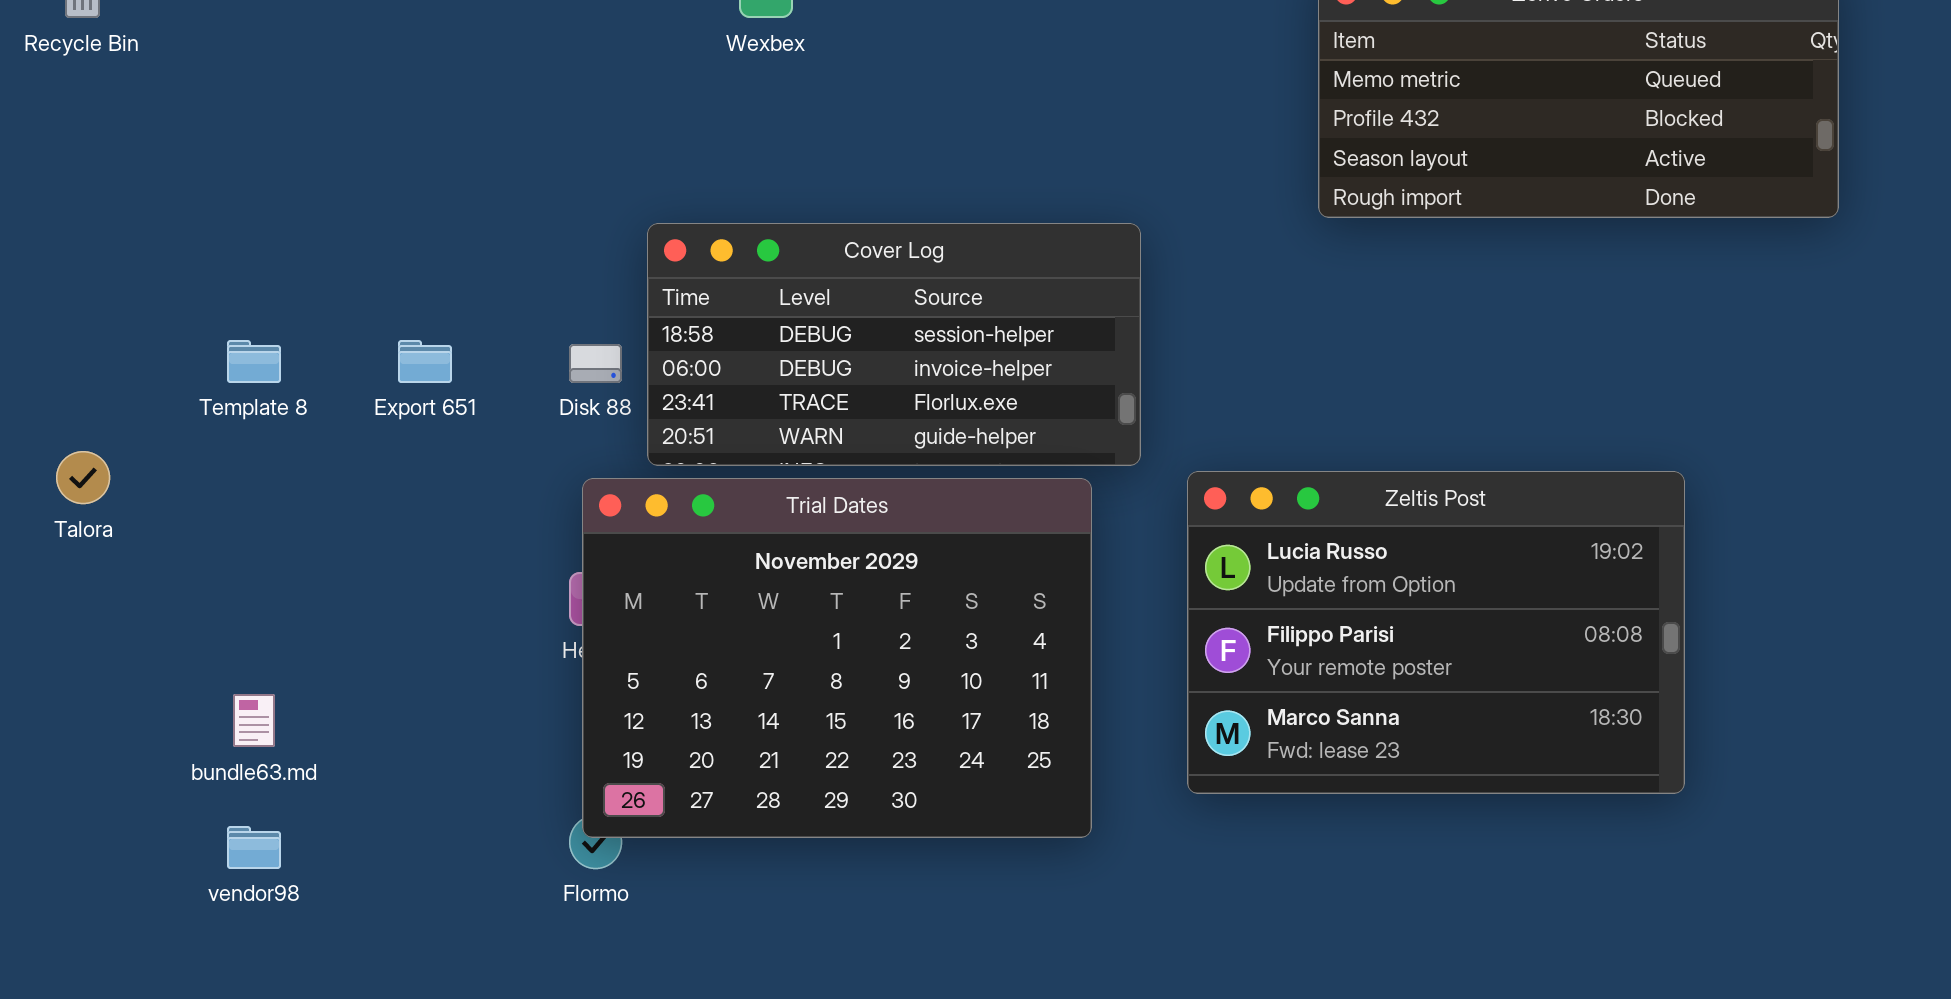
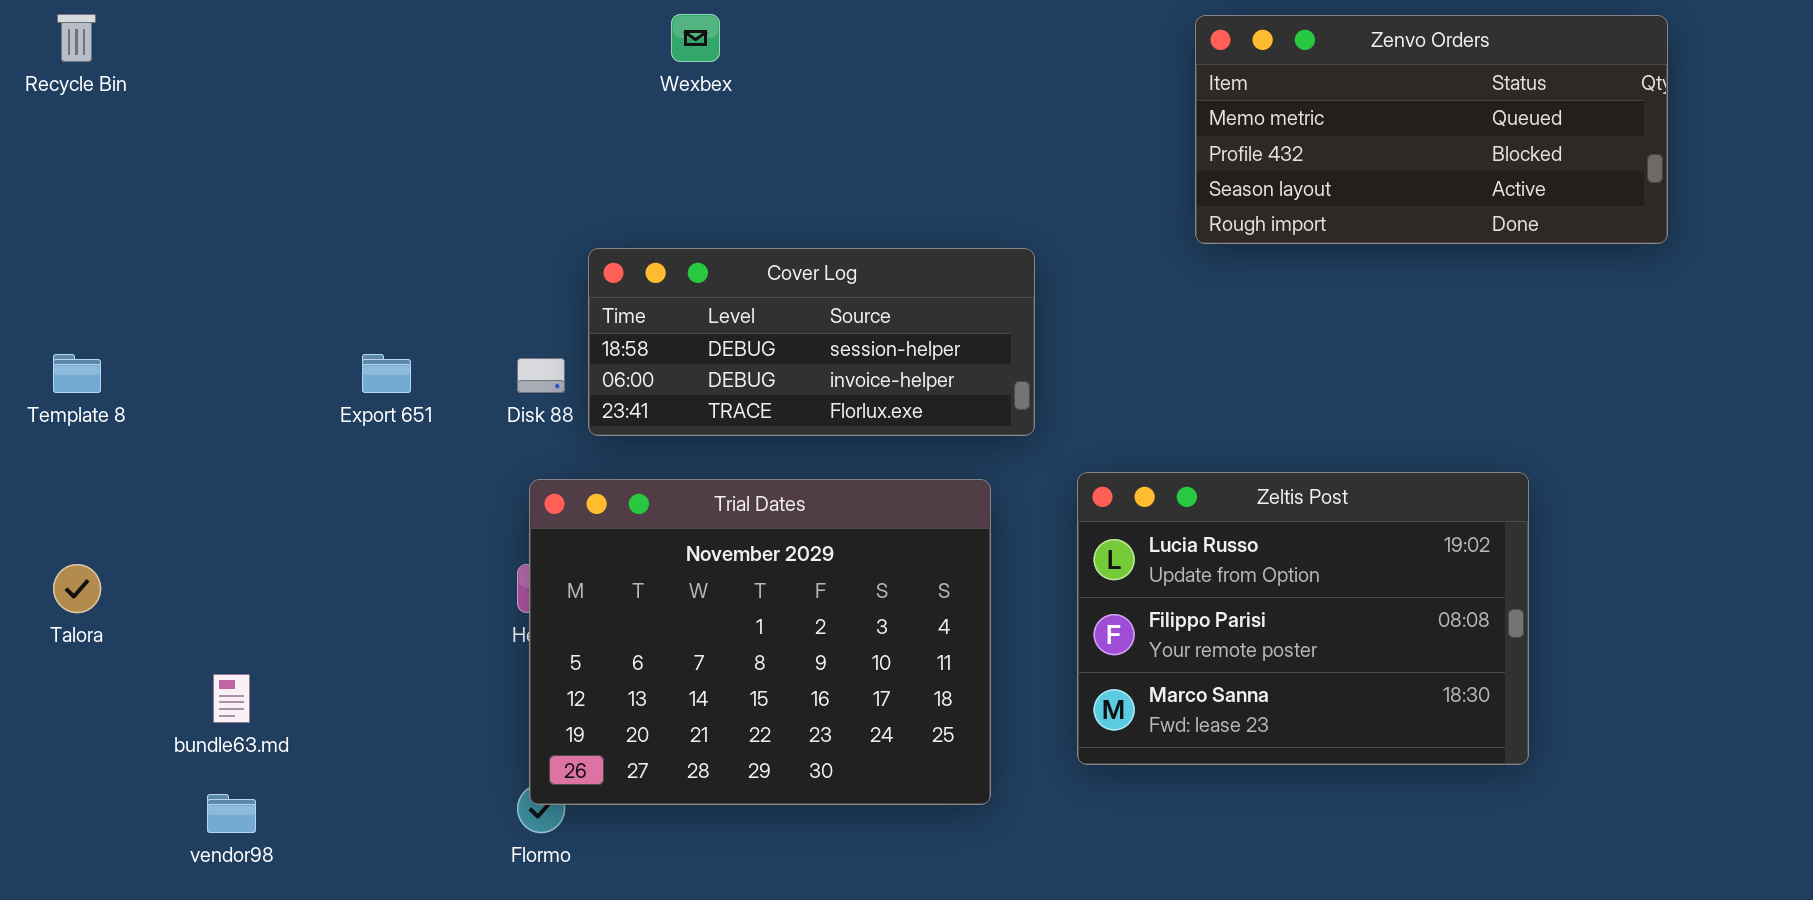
Cover Log: [647,223,1141,466] -> [588,248,1035,436], resized
Template 8: [227,340,281,383] -> [53,354,101,393], moved
Talora: [56,451,110,504] -> [53,564,101,613], moved

